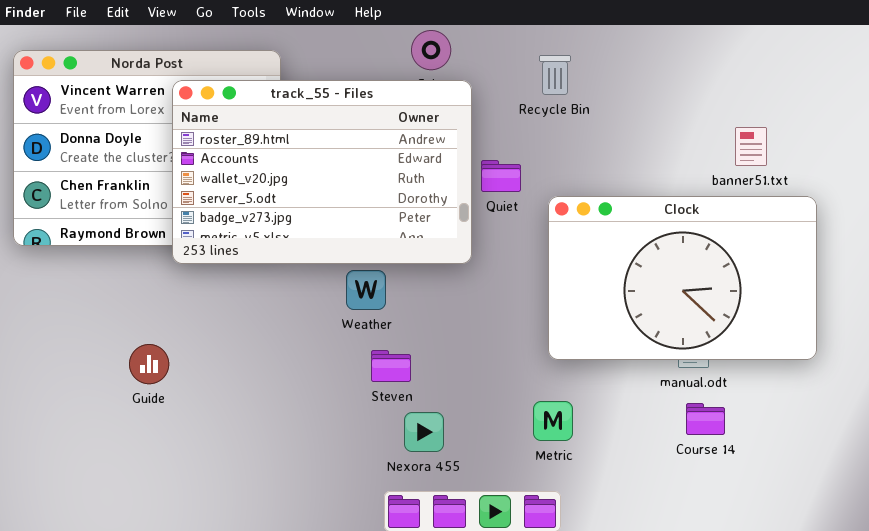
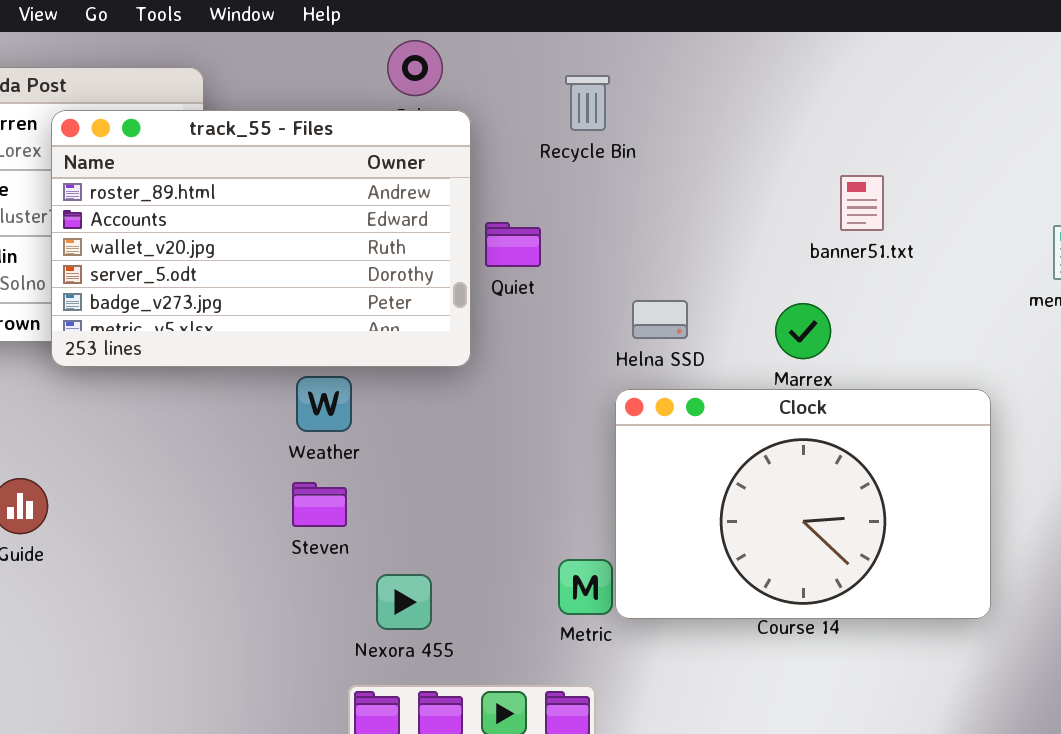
Clock: [548,196,817,360] -> [615,389,991,619], moved
Steven: [371,350,411,382] -> [292,482,347,527], moved

